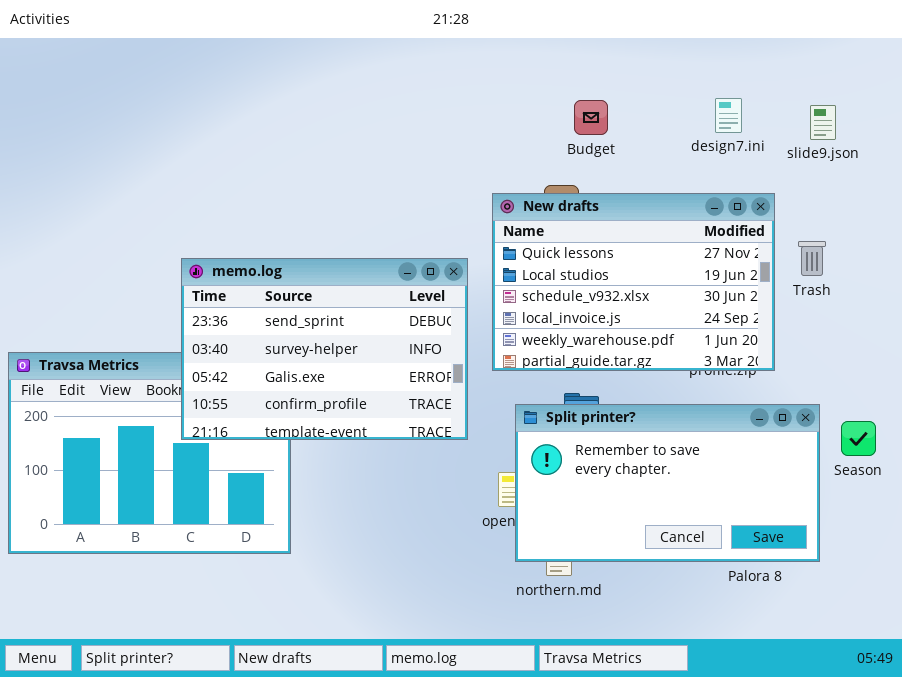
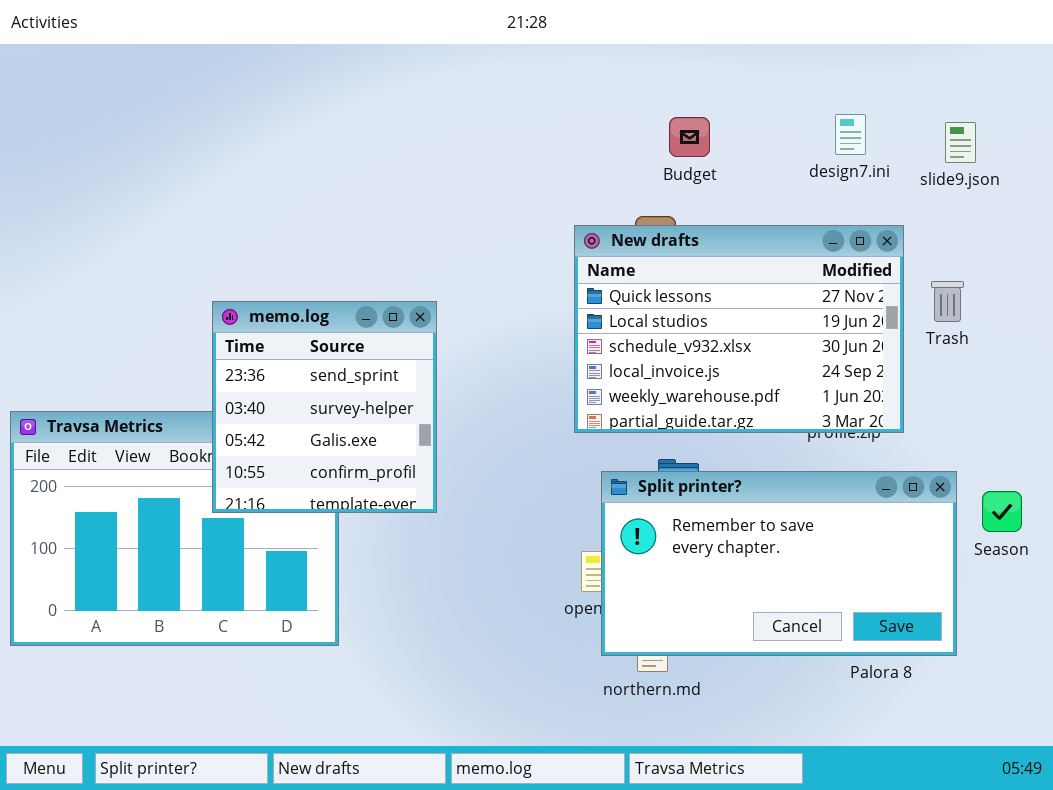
memo.log: [181,258,468,440] -> [212,301,437,513], resized

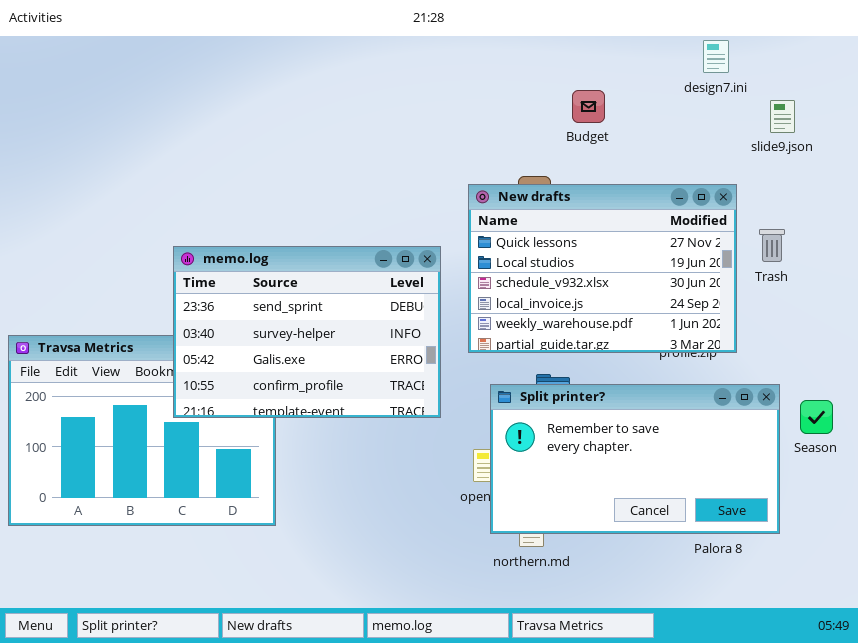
design7.ini: [835,114,866,155] -> [703,40,729,73], moved
Budget: [669,117,710,157] -> [572,90,605,123], moved
memo.log: [212,301,437,513] -> [173,246,441,418], resized

